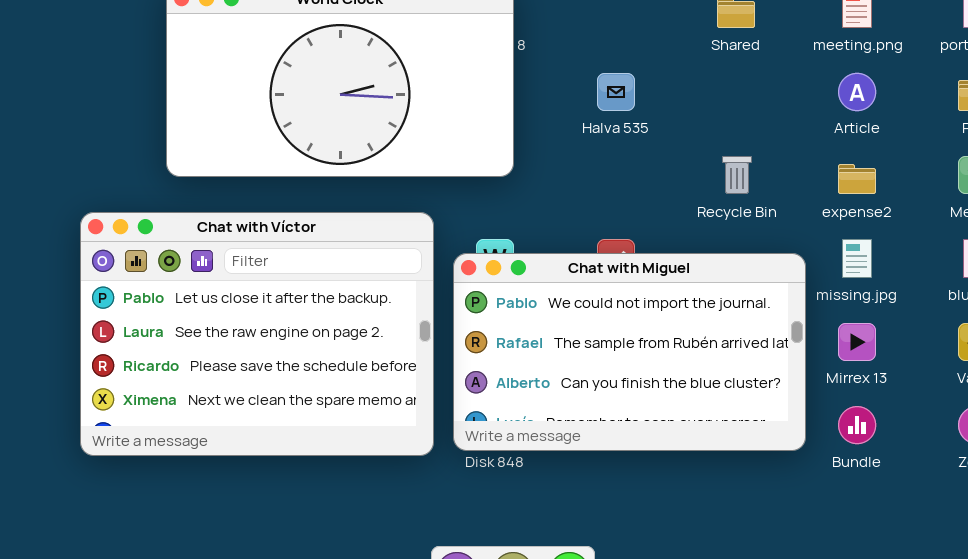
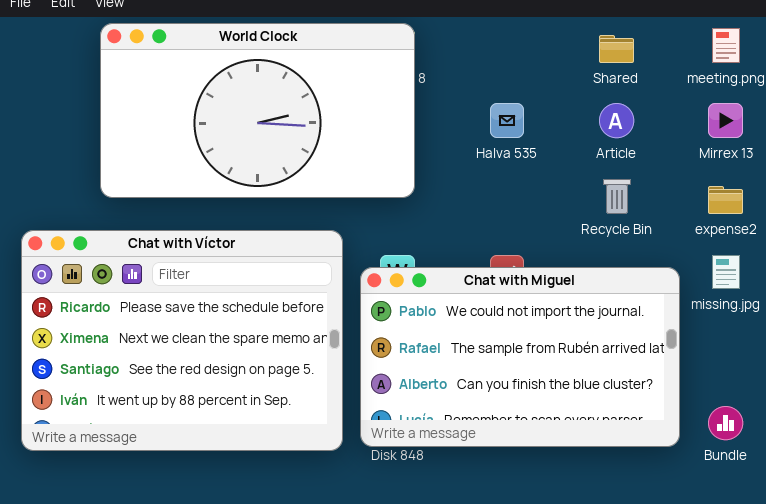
Article: [838,73,876,111] -> [599,103,634,138], moved
Chat with Víctor: [80,212,434,456] -> [21,230,343,451], scrolled down 2 rows
Mirrex 13: [838,323,876,361] -> [708,103,743,138], moved

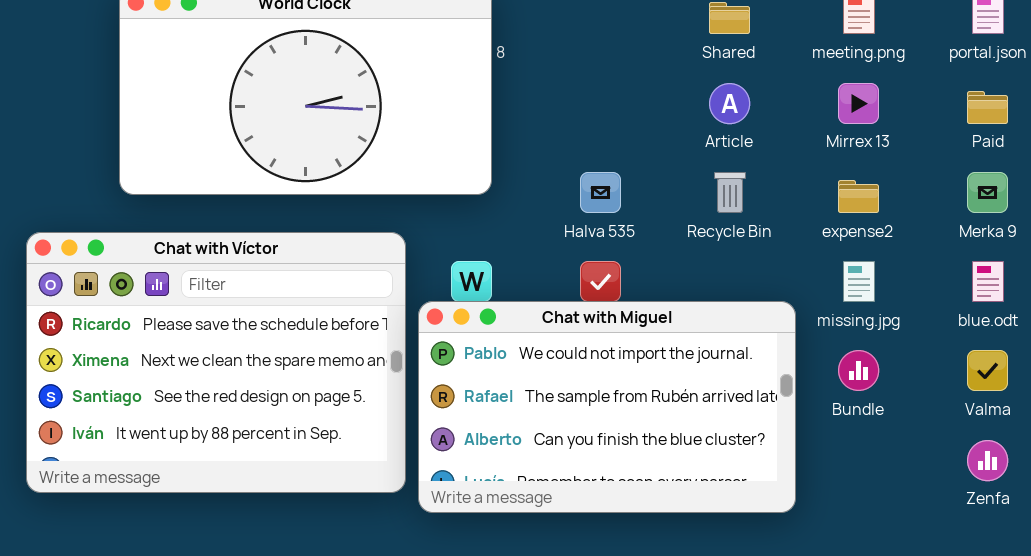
Halva 535: [490,103,524,138] -> [580,172,621,213], moved
Chat with Miguel: [360,267,680,447] -> [418,301,796,513], moved
Bundle: [708,406,743,440] -> [838,350,879,391], moved

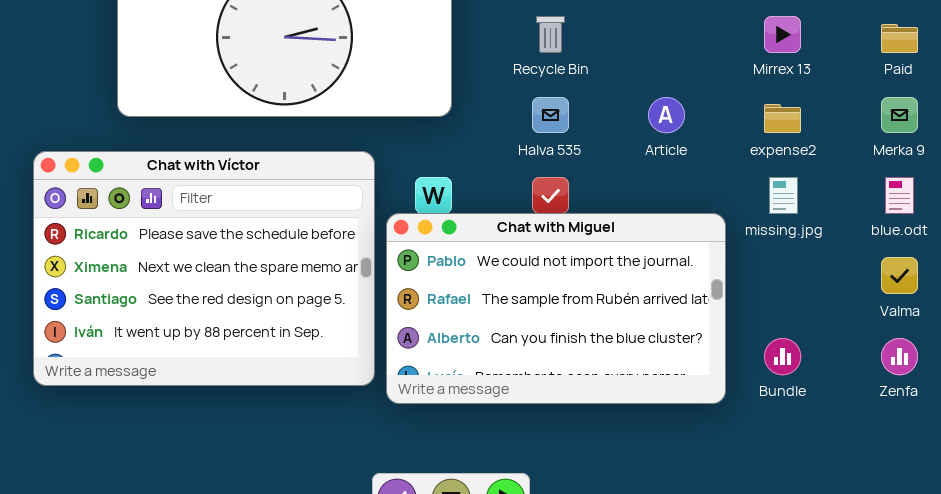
Article: [709,83,750,124] -> [648,97,685,133], moved
Recycle Bin: [714,172,746,213] -> [536,16,565,53], moved
Bundle: [838,350,879,391] -> [764,338,801,375], moved

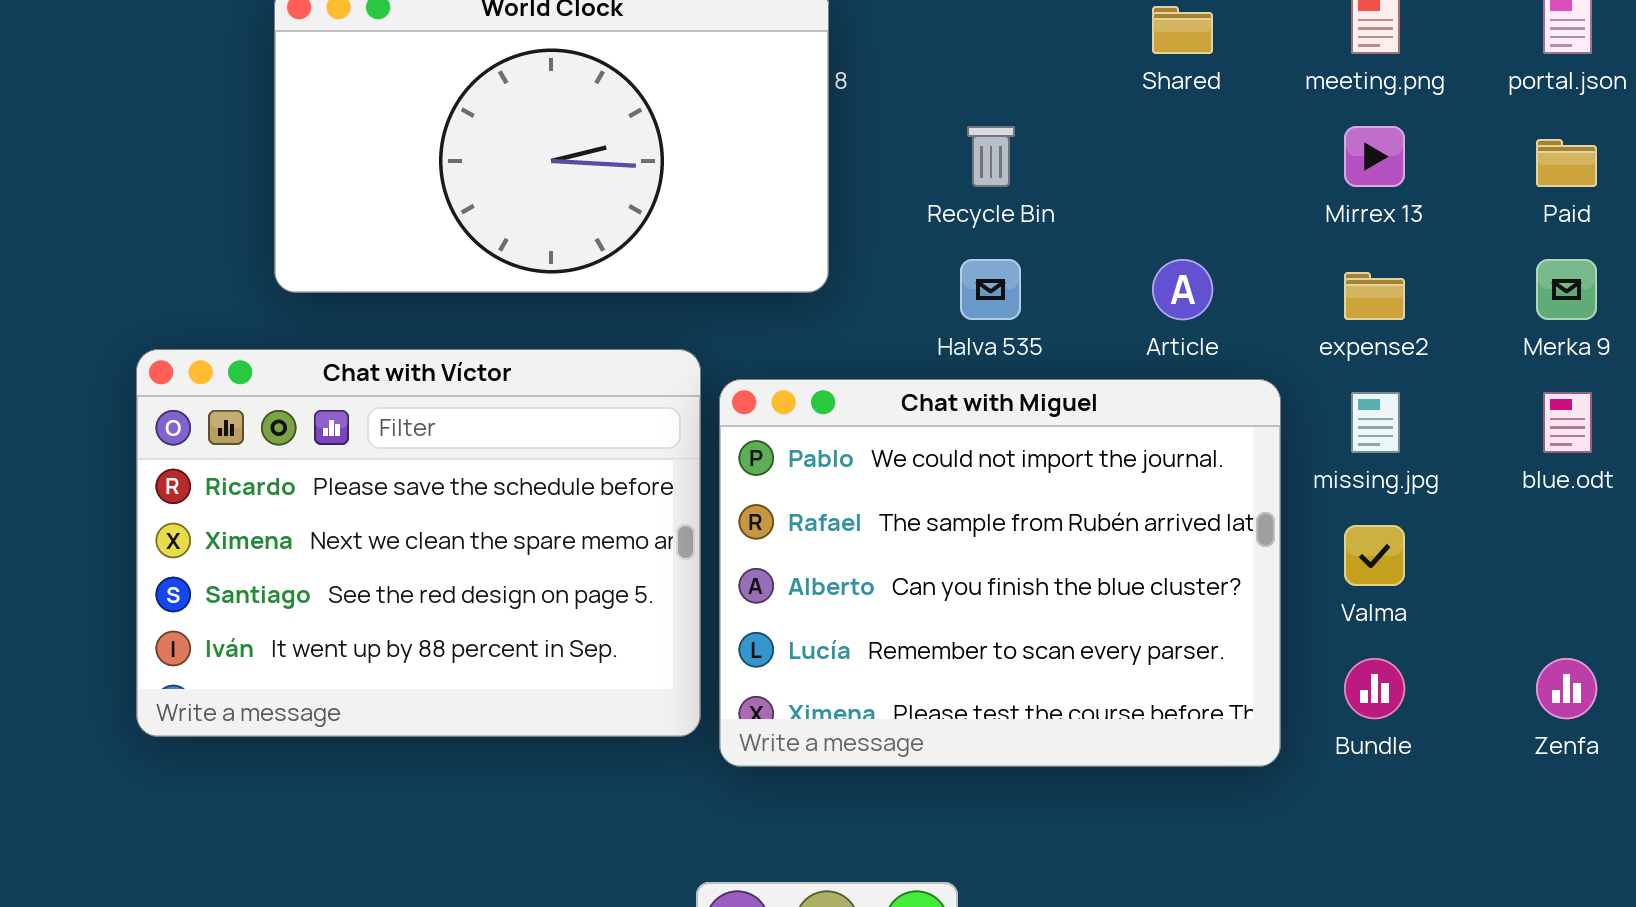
Chat with Miguel: [386,213,726,404] -> [719,379,1281,767], resized
Valma: [881,257,918,294] -> [1344,525,1405,586], moved

